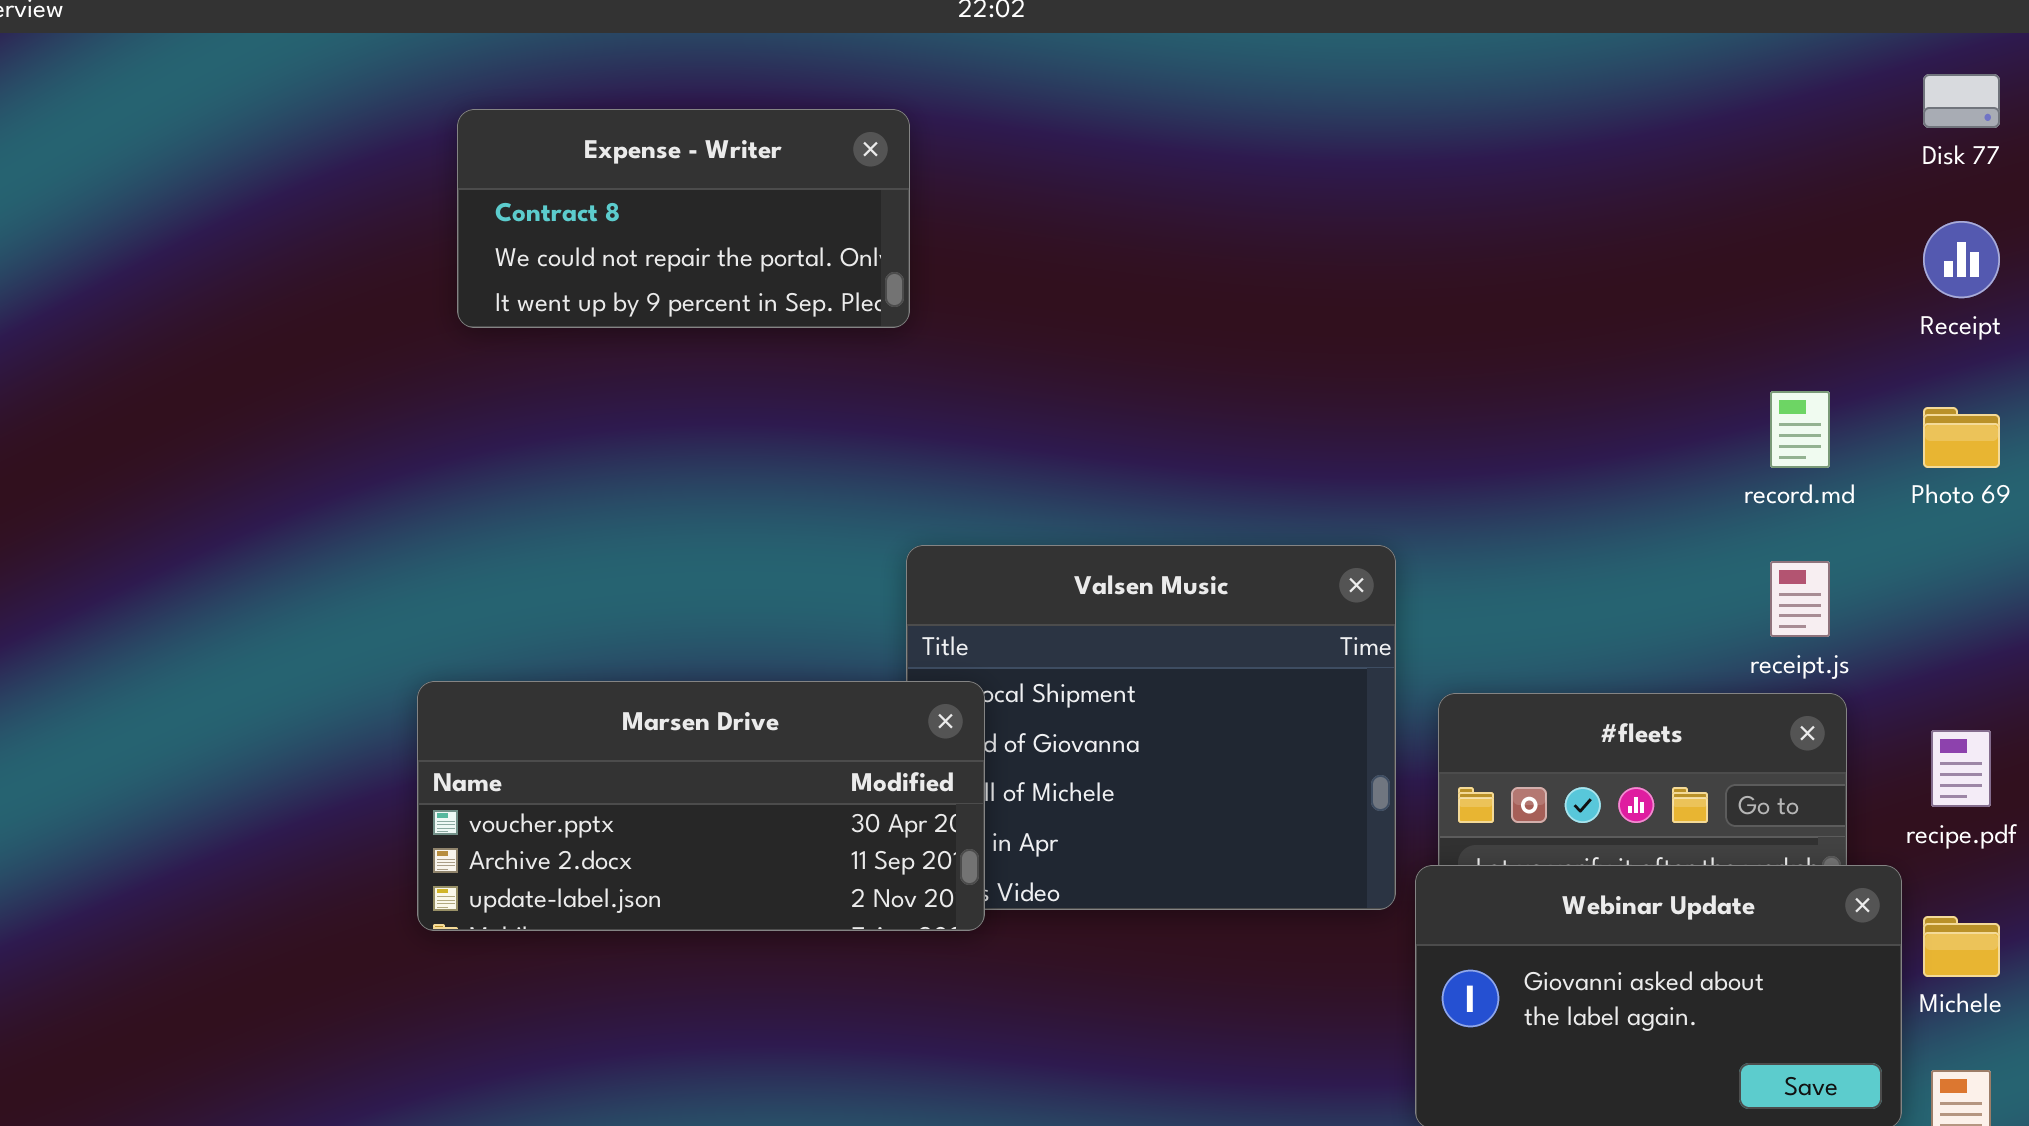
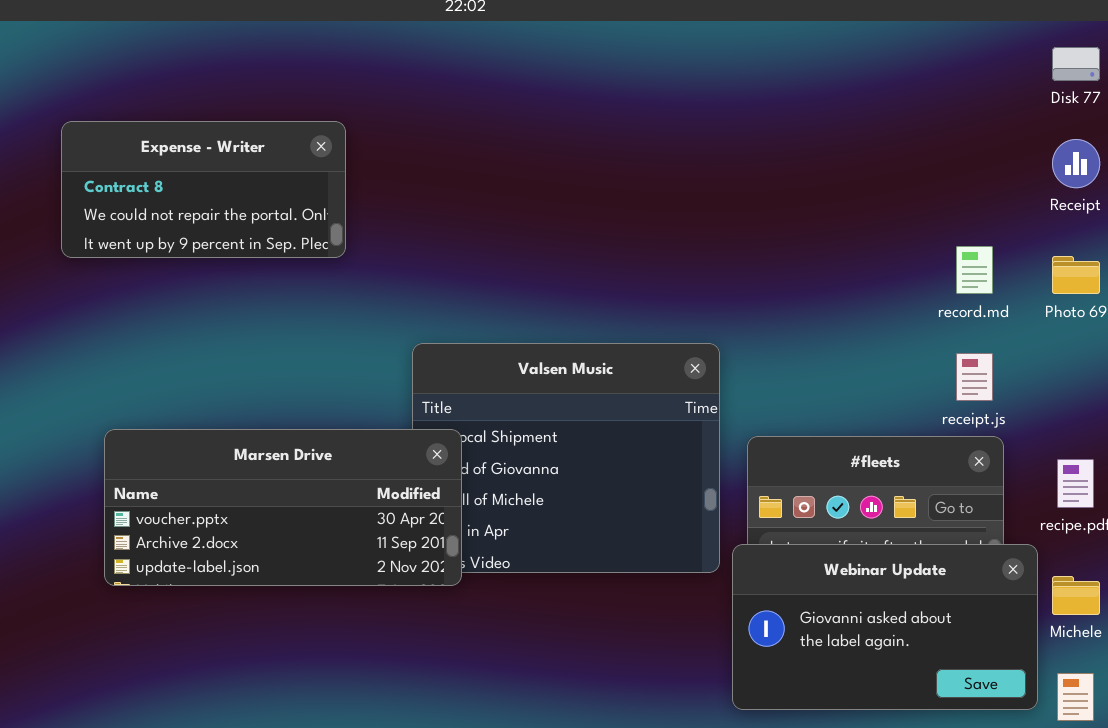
Expense - Writer: [457,109,910,328] -> [61,121,346,258], moved

